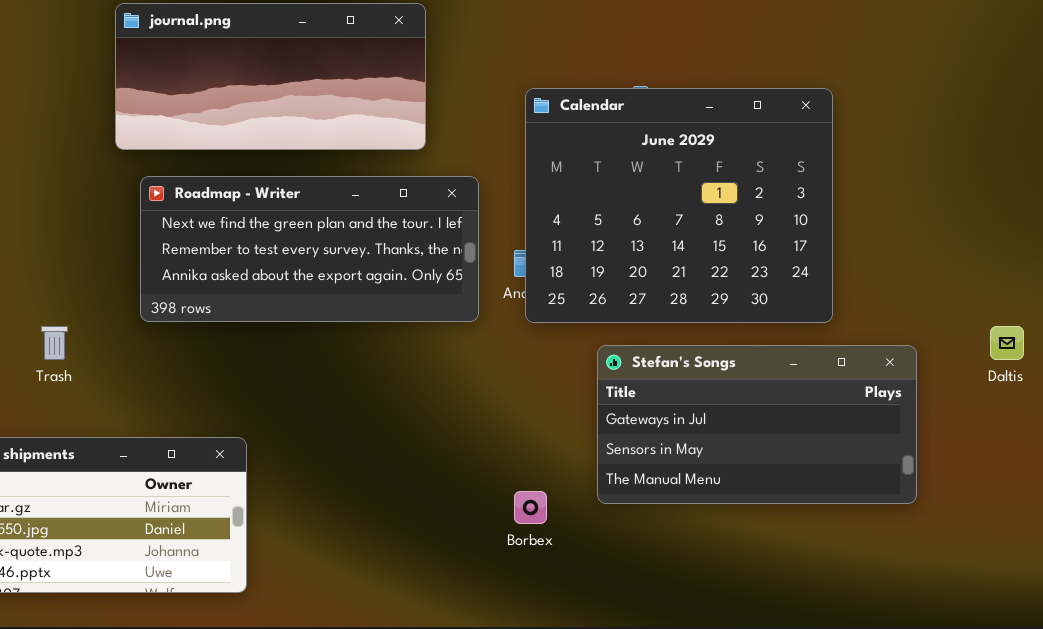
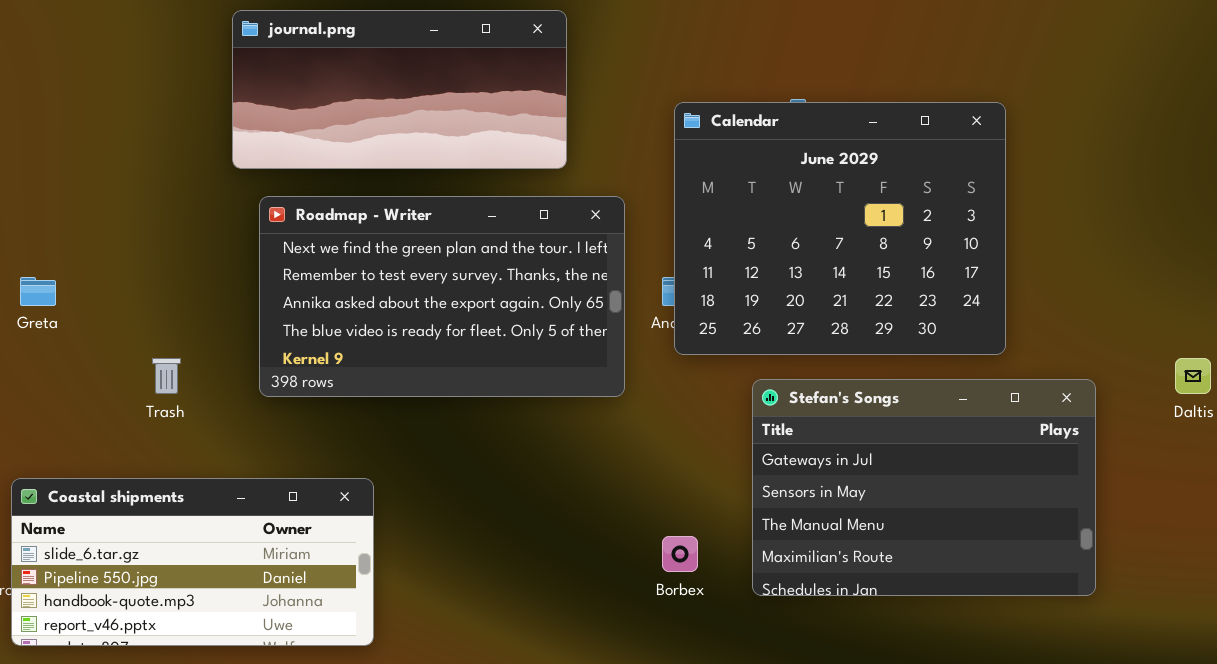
Roadmap - Writer: [140,176,479,322] -> [259,196,625,397], resized
Stefan's Songs: [597,345,917,504] -> [752,379,1096,596], resized

